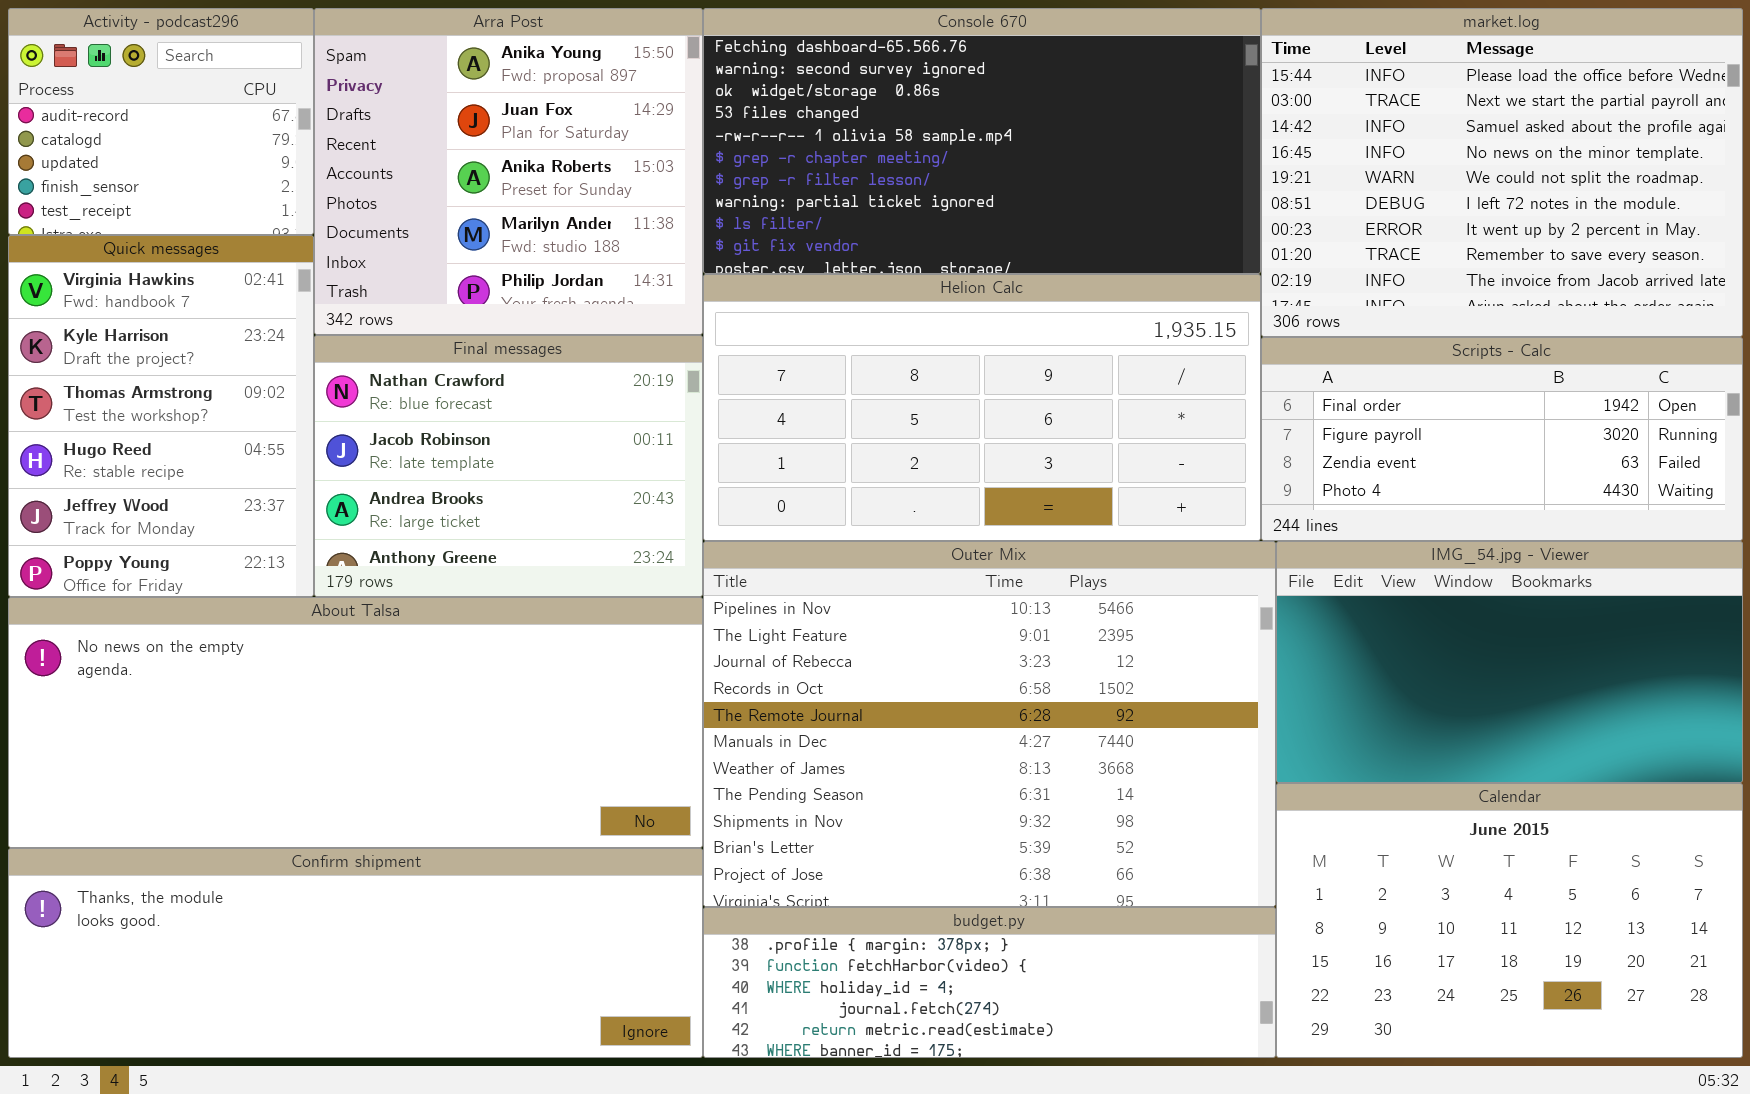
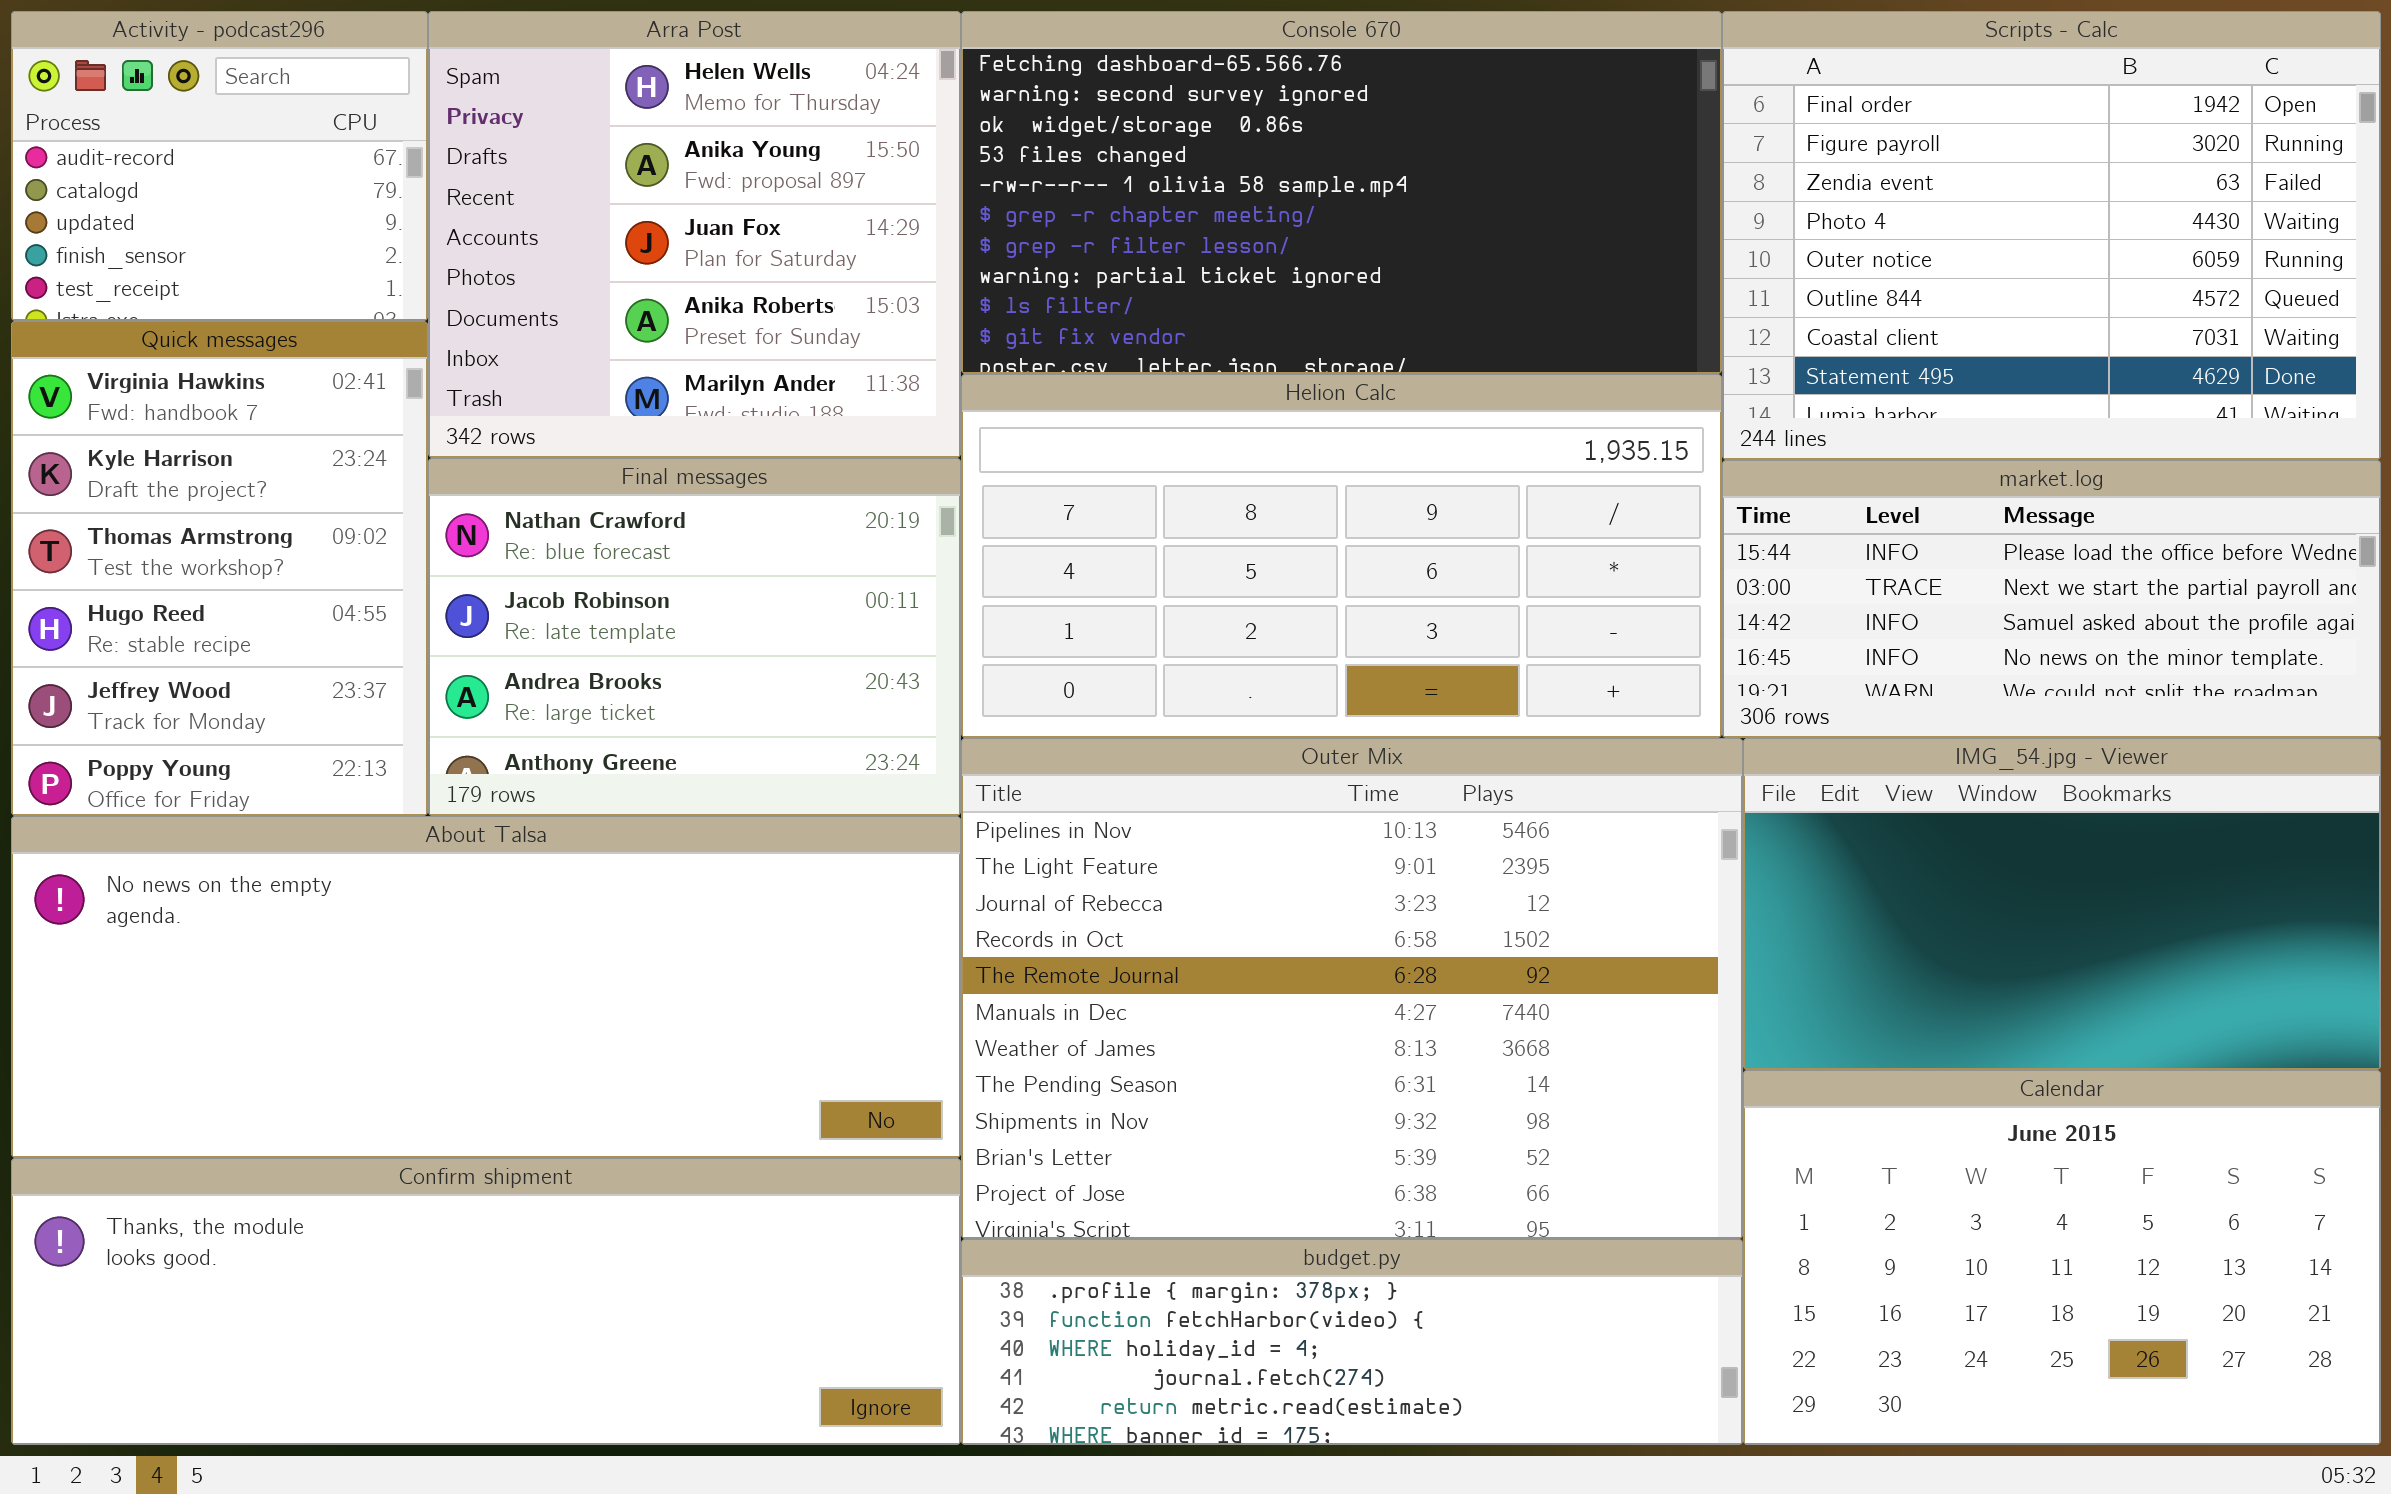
Arra Post: [314,8,703,335] -> [428,11,961,458], scrolled up 1 row
market.log: [1261,8,1743,337] -> [1722,460,2381,738], moved, resized
Scripts - Calc: [1261,337,1743,541] -> [1722,11,2381,460], moved, resized

